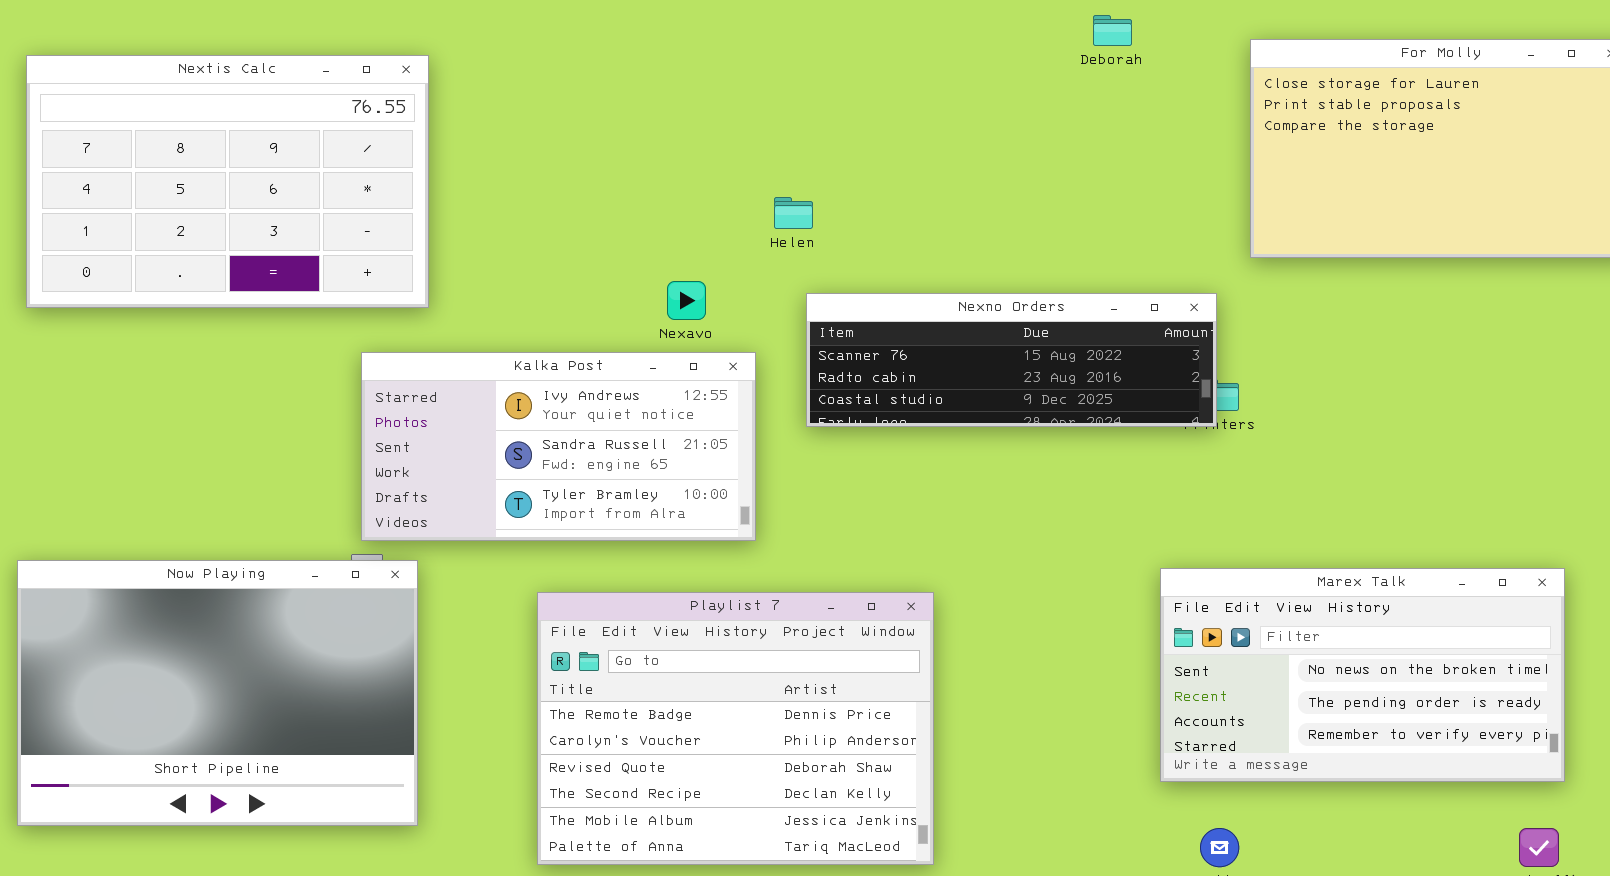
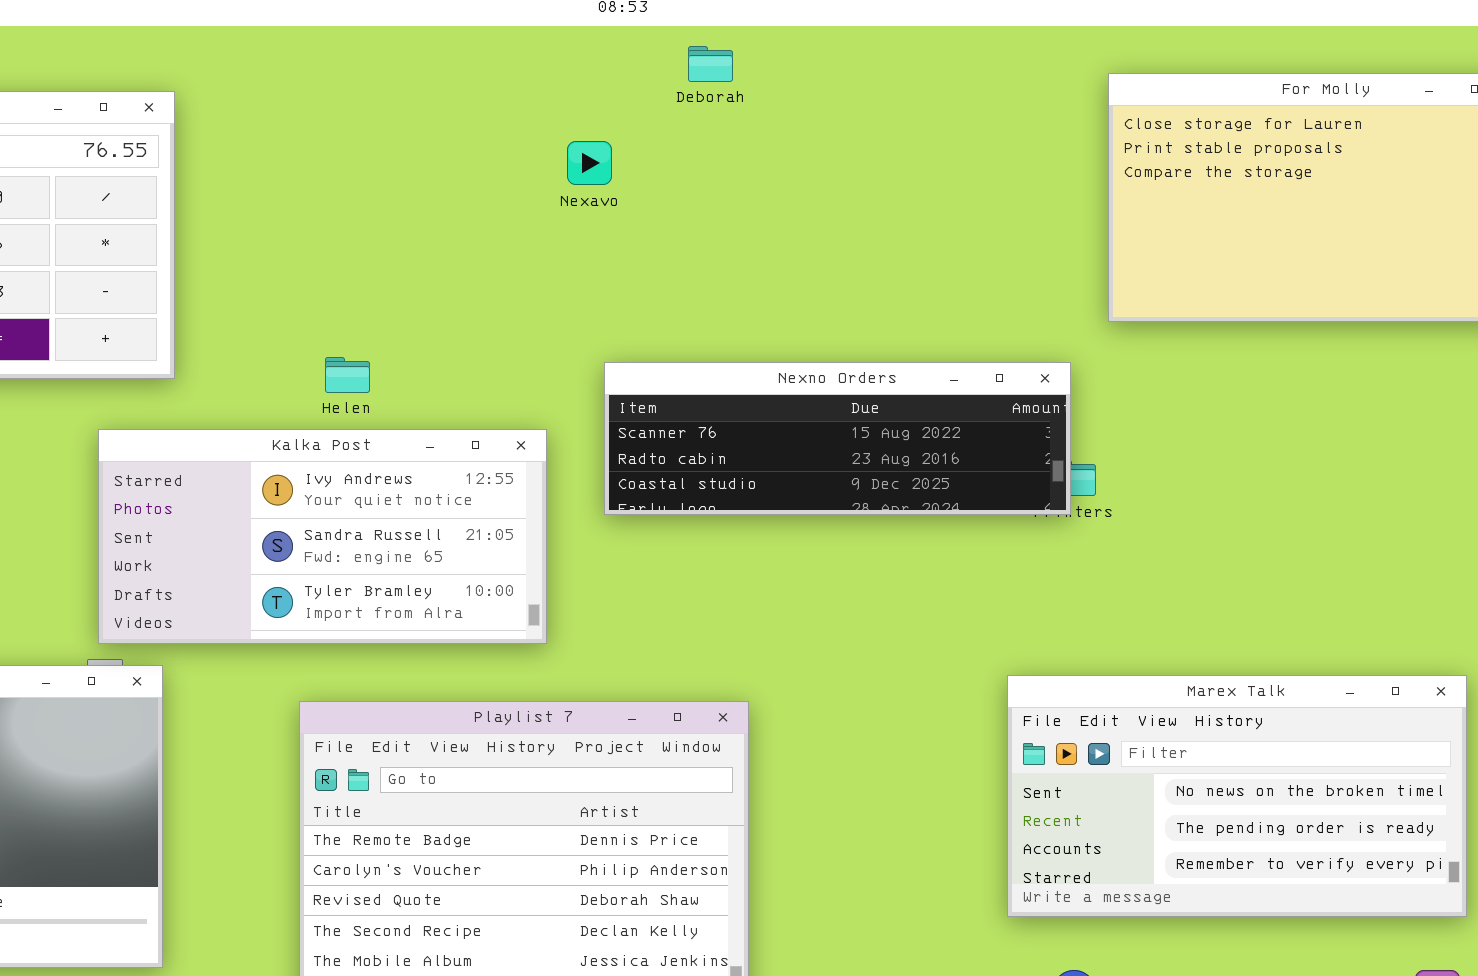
Deborah: [1093,15,1132,46] -> [688,46,733,82], moved
Helen: [774,197,813,229] -> [325,357,370,393], moved
Nexavo: [667,281,706,320] -> [567,141,612,185], moved

